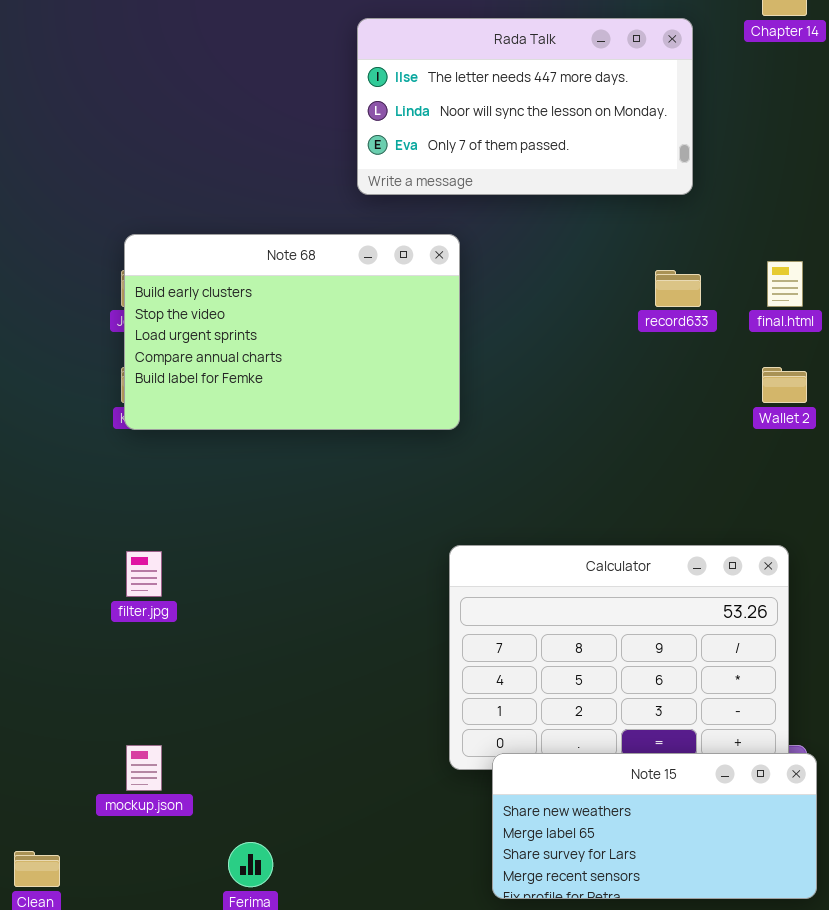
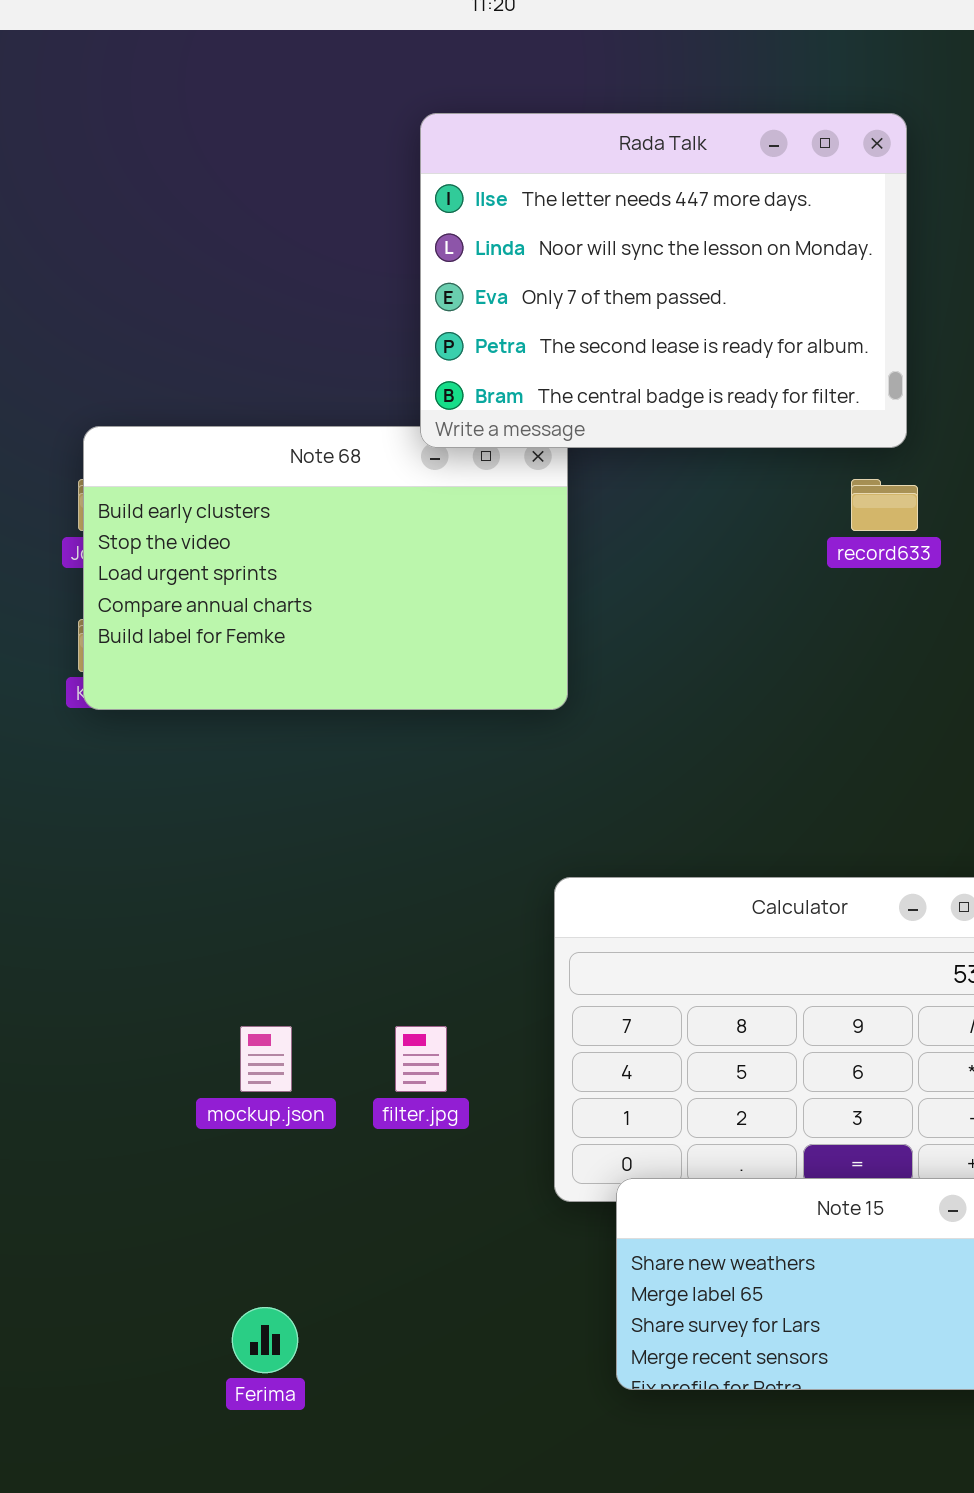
Rada Talk: [357,18,693,195] -> [420,113,907,448], resized
filter.jpg: [126,551,162,597] -> [395,1026,447,1092], moved
mockup.json: [126,745,162,791] -> [240,1026,292,1092], moved

